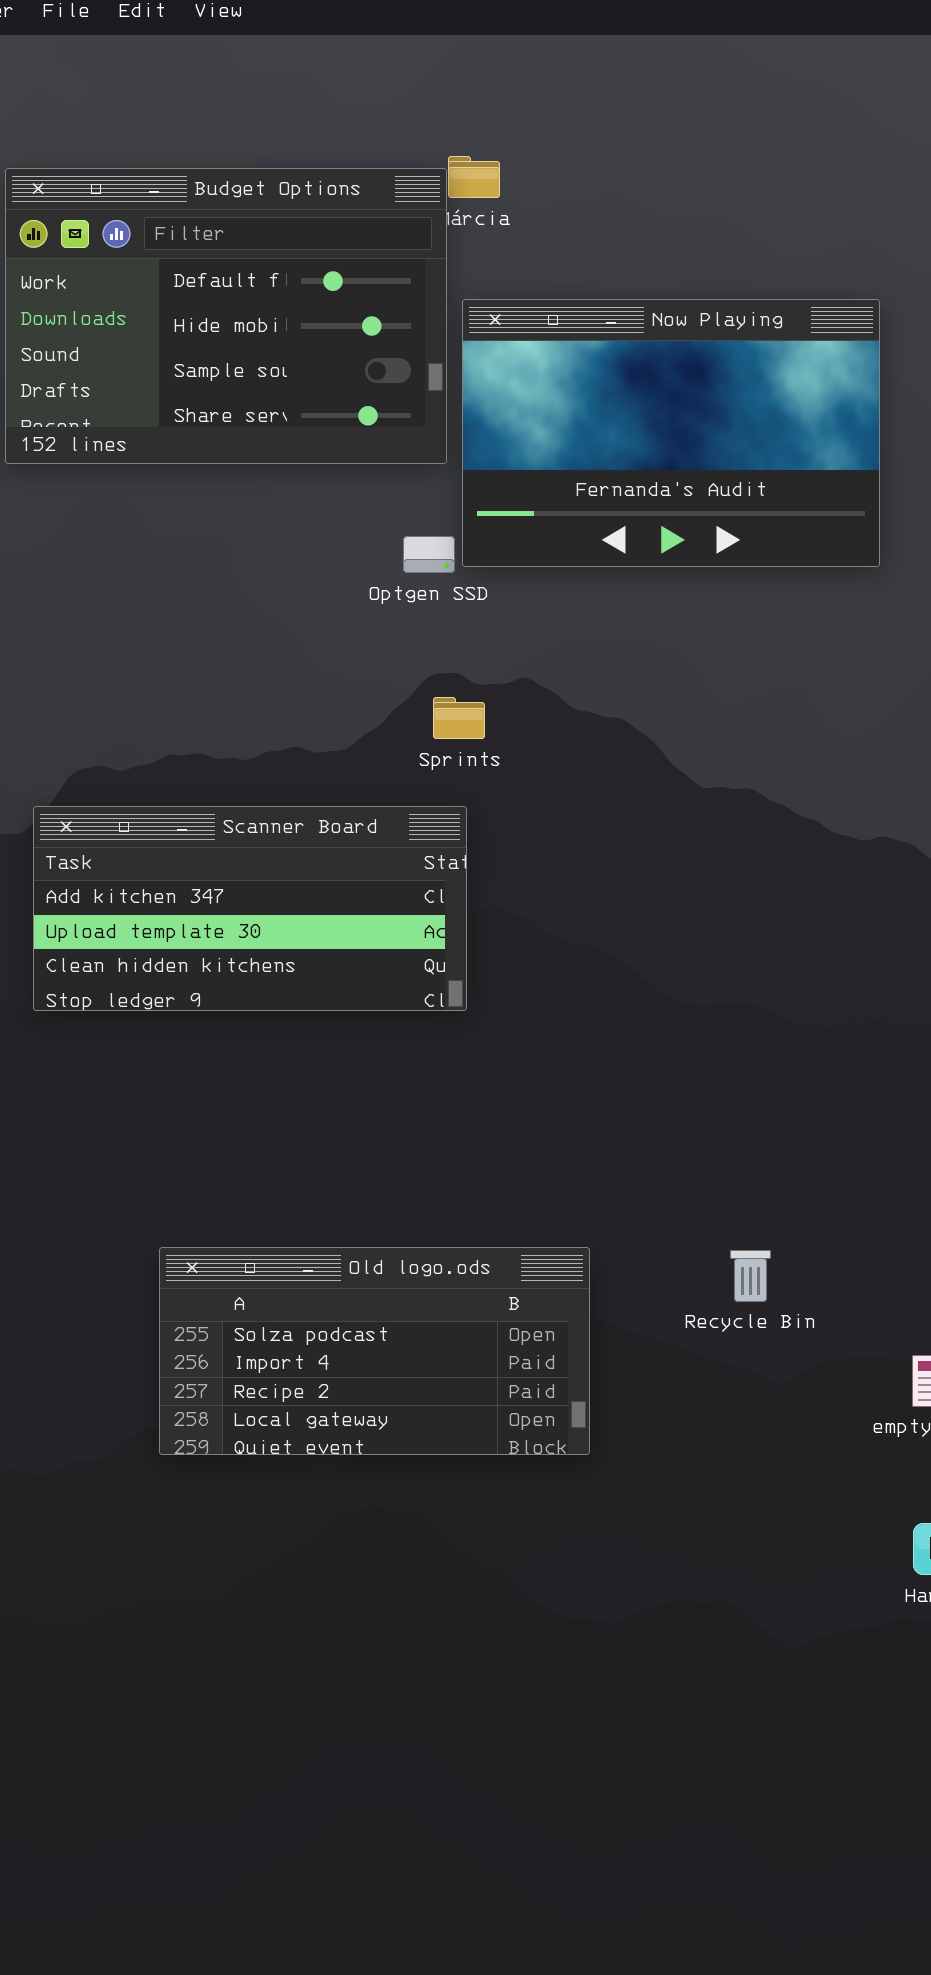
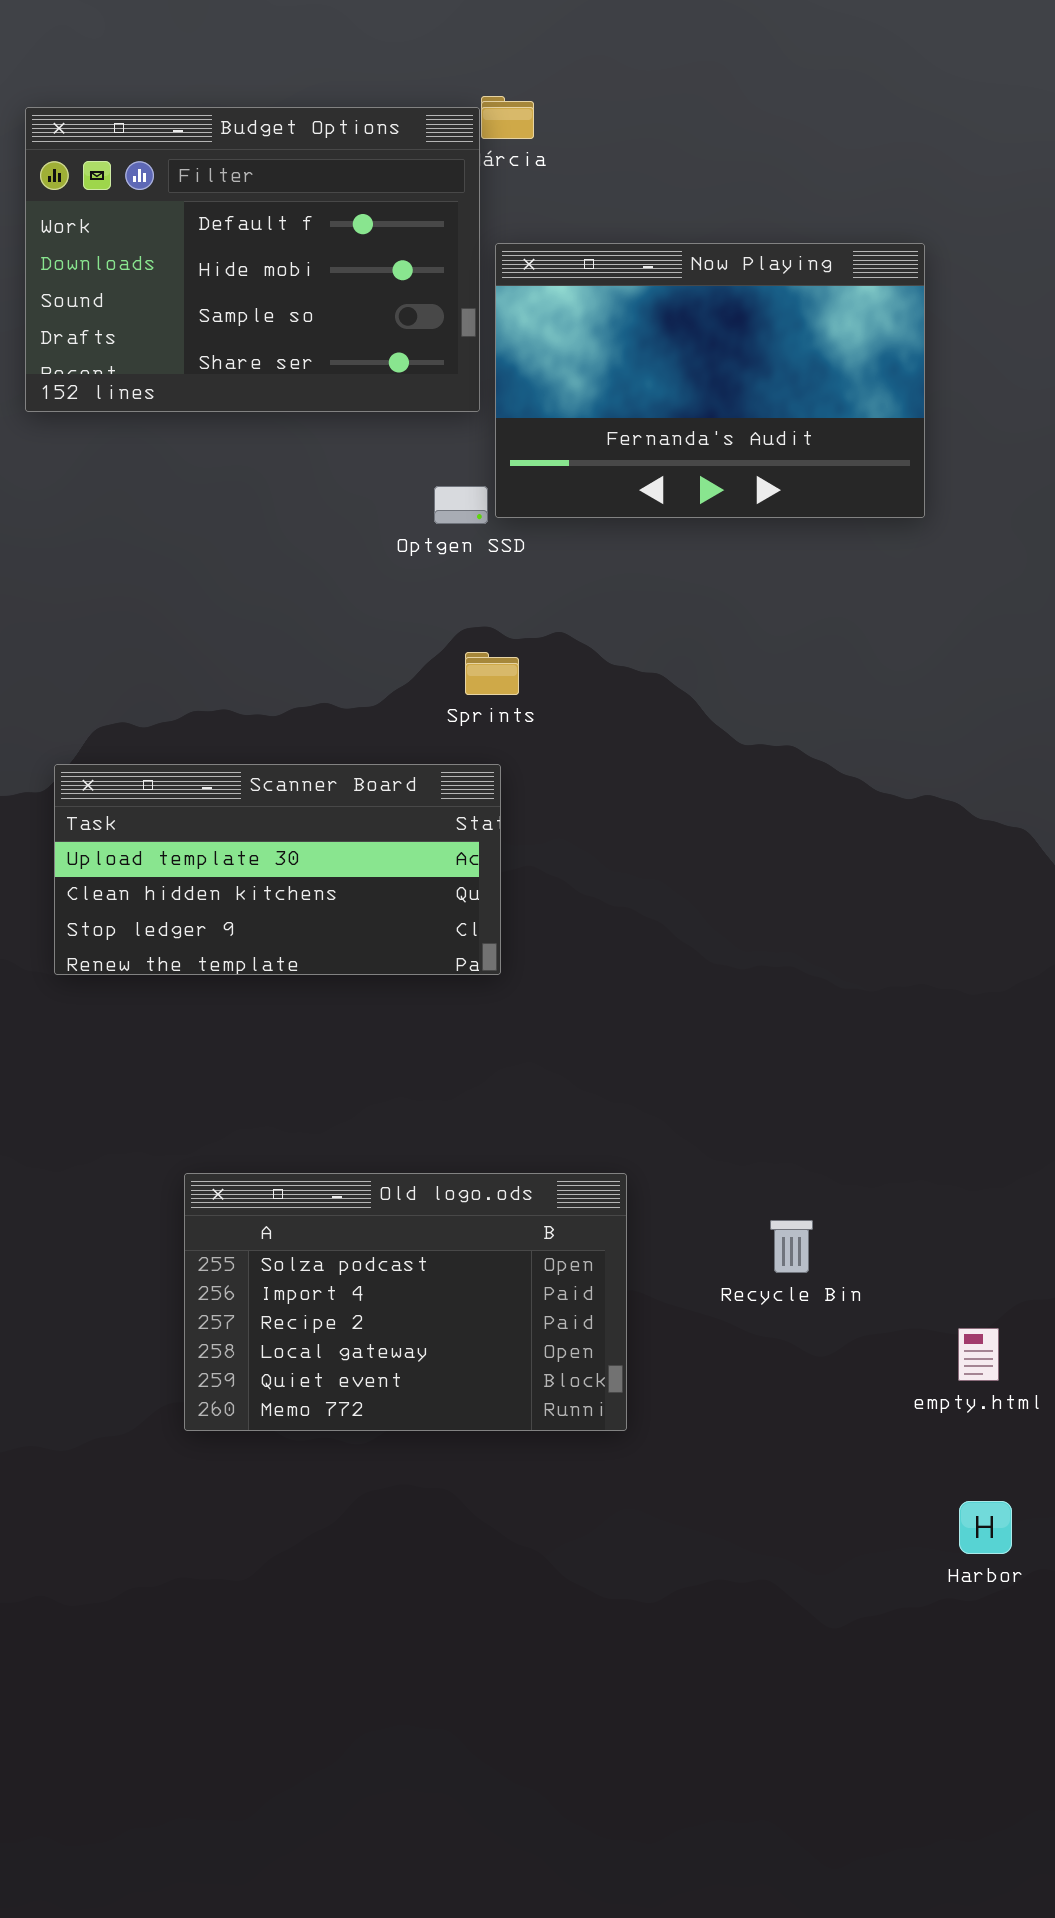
Scanner Board: [33,806,467,1011] -> [54,764,501,975], scrolled down 1 row
Old logo.ods: [159,1247,590,1455] -> [184,1173,627,1431], resized

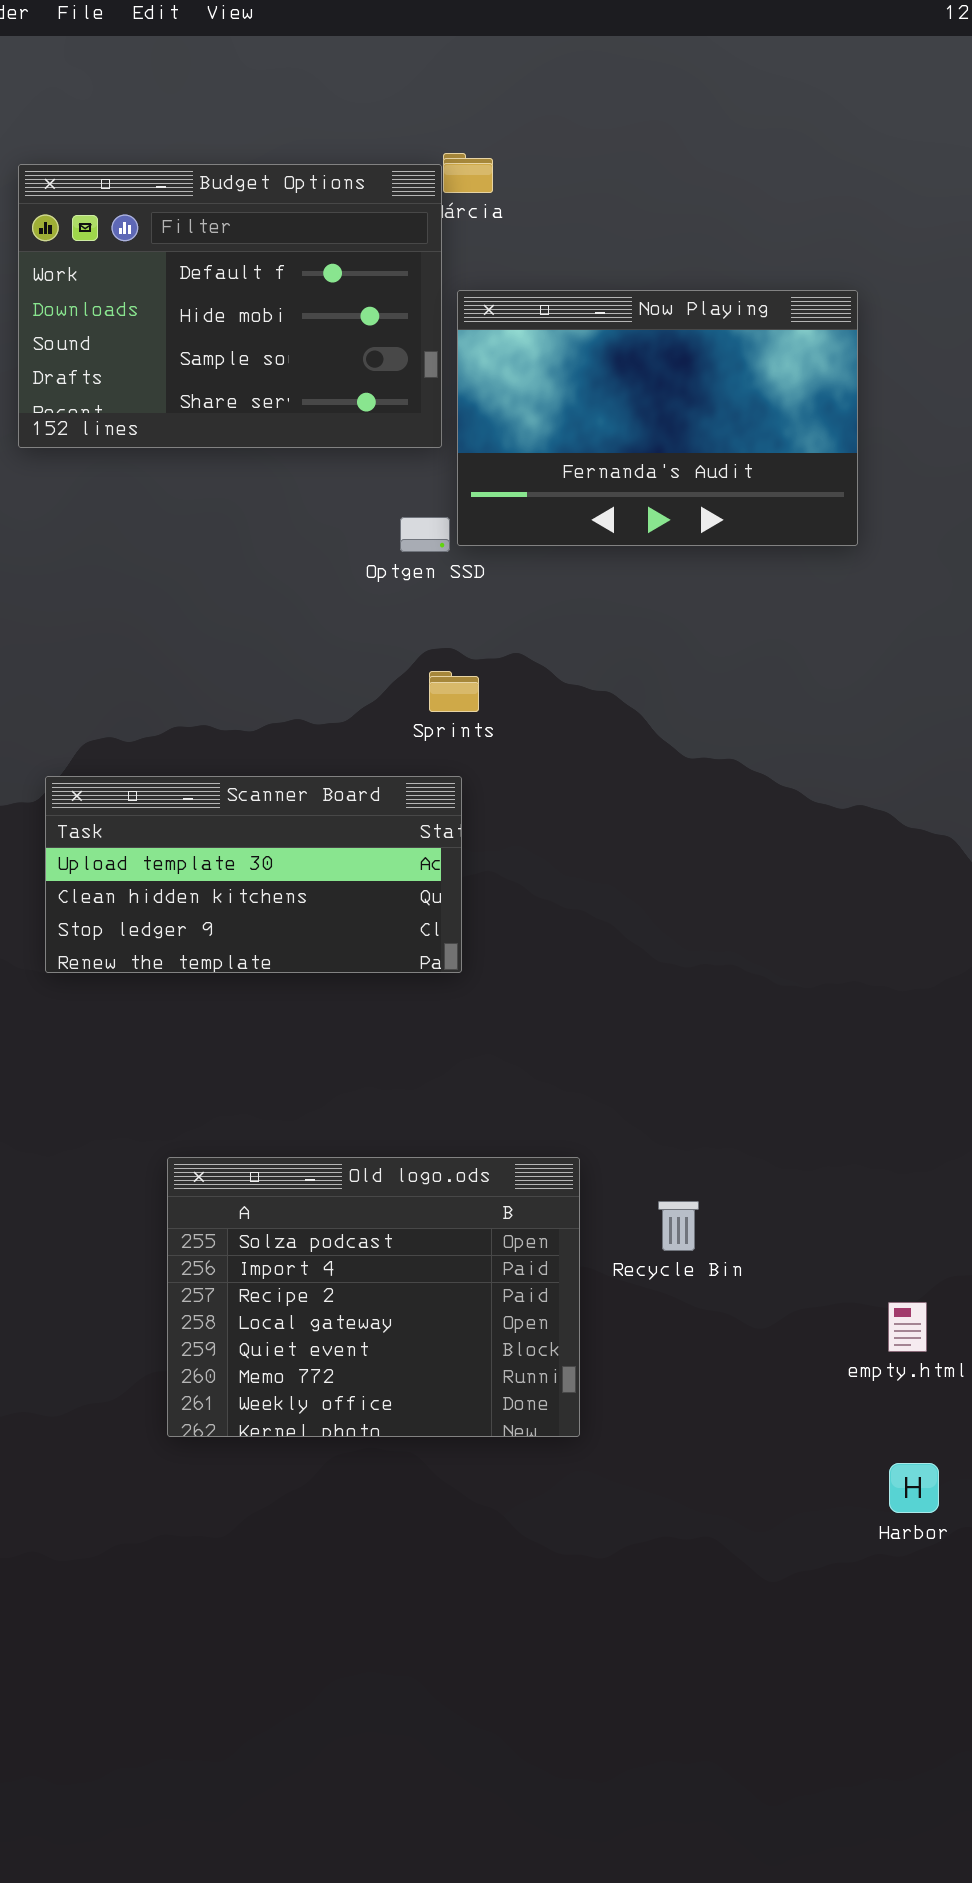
Old logo.ods: [184,1173,627,1431] -> [167,1157,580,1437], resized
Recycle Bin: [770,1220,813,1273] -> [658,1201,699,1251], moved

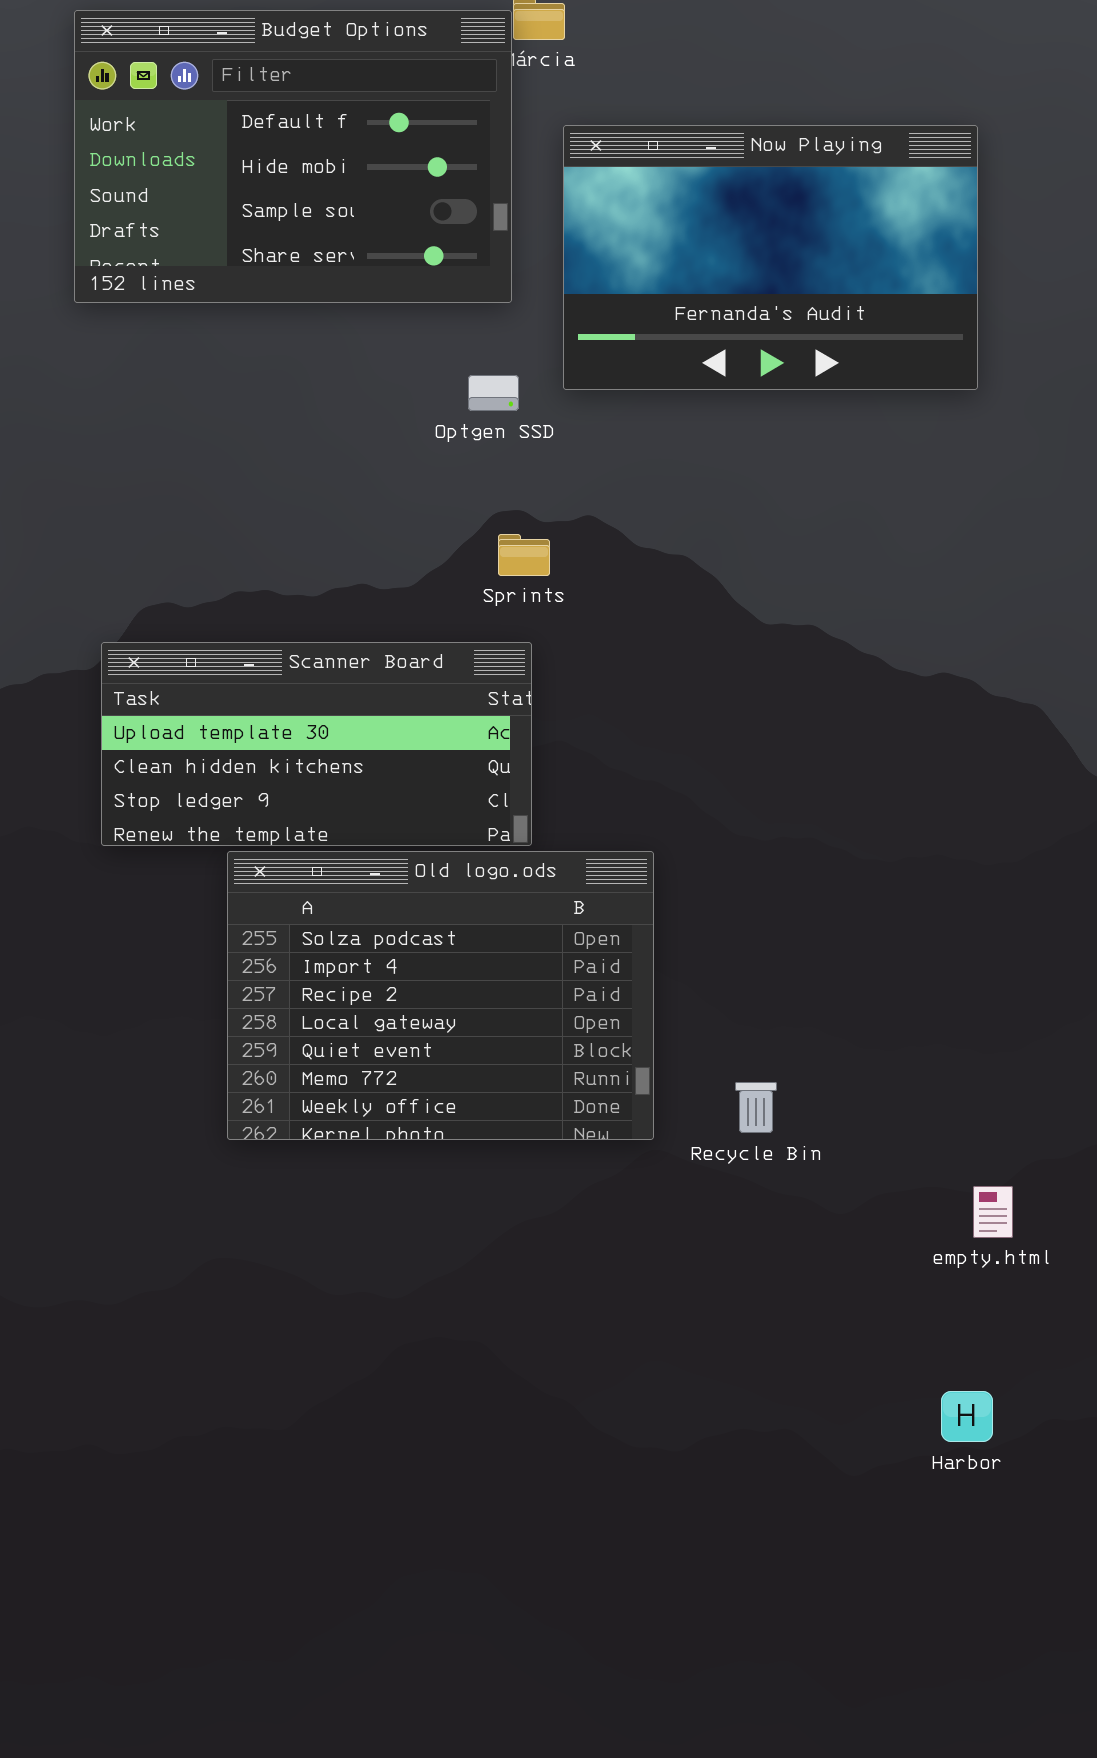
Now Playing: [457,290,858,546] -> [563,125,978,390], moved
Old logo.ods: [167,1157,580,1437] -> [227,851,654,1140], moved
Harbor: [889,1463,939,1513] -> [941,1391,993,1442], moved

